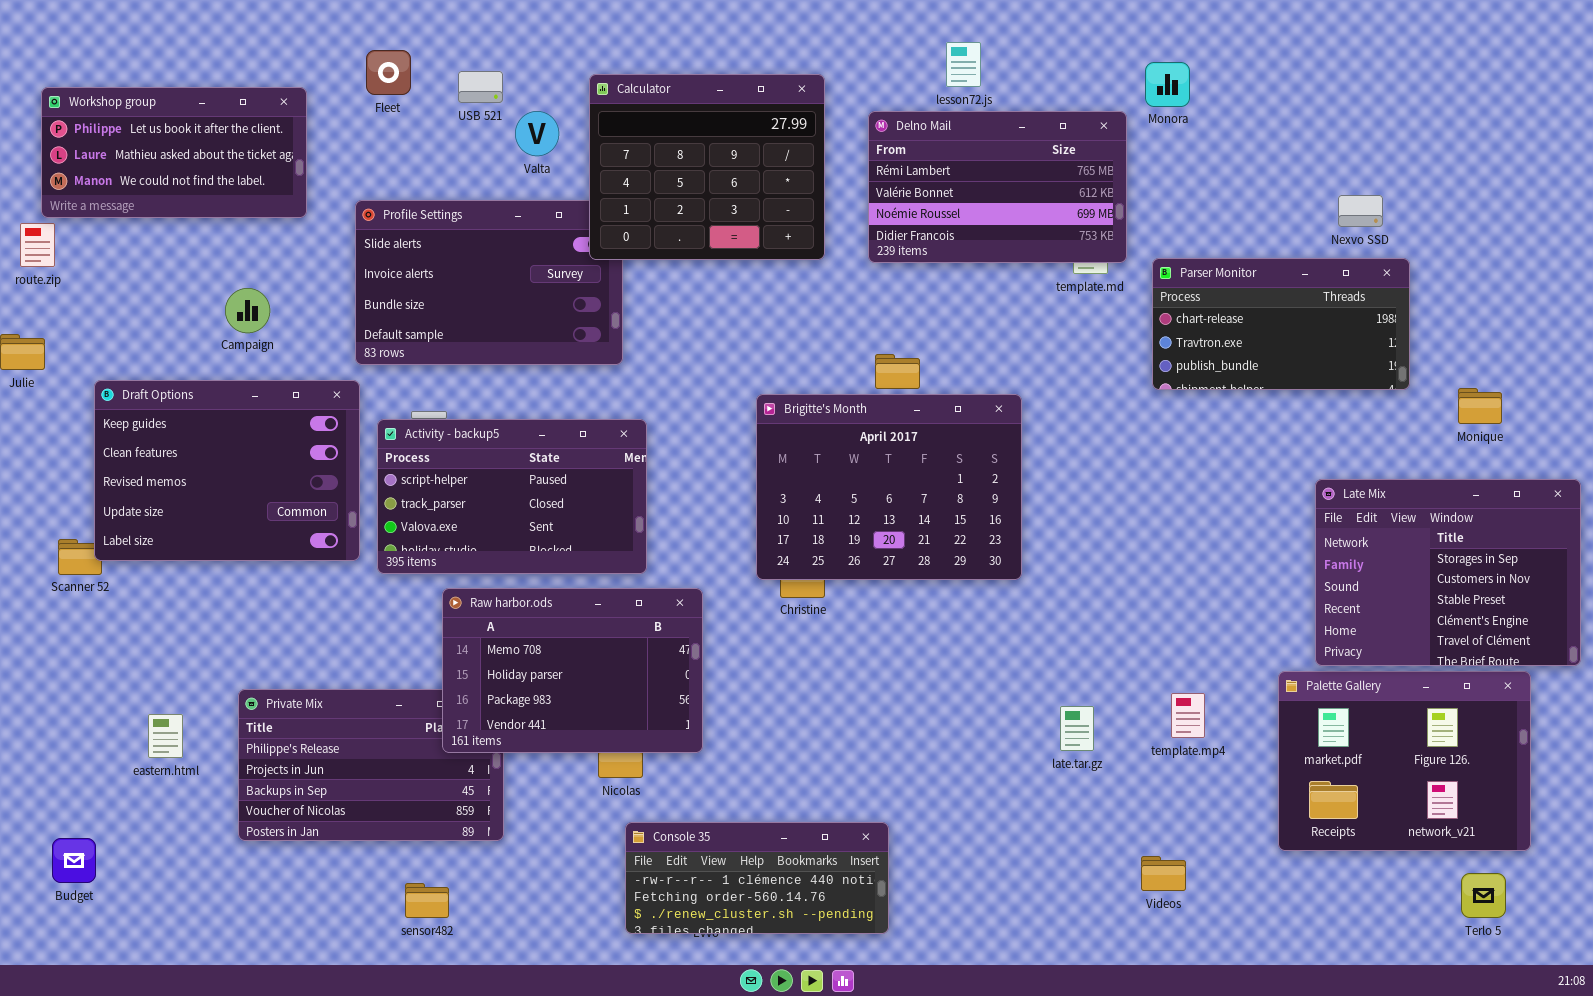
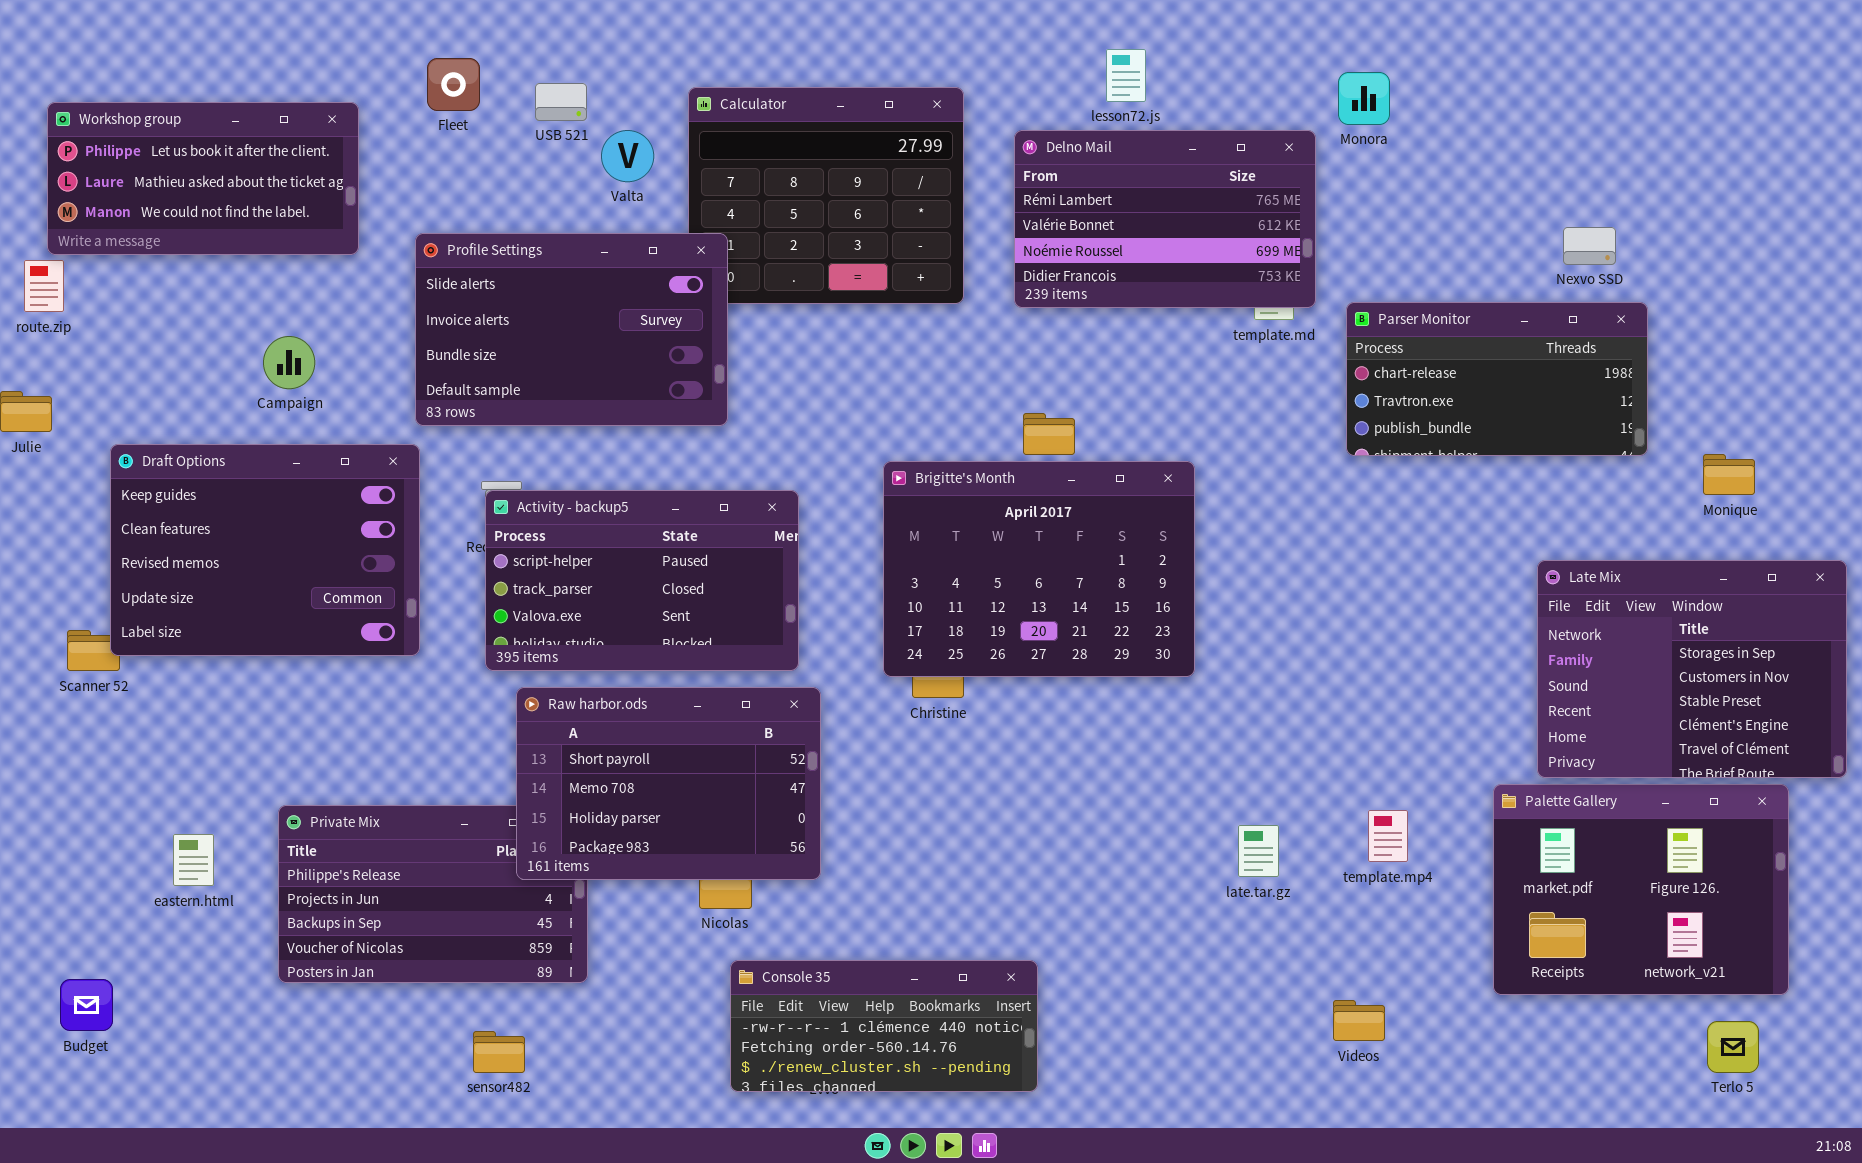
Profile Settings: [355,200,623,365] -> [415,233,728,426], raised
Activity - backup5: [377,419,647,574] -> [485,490,799,671], moved
Raw harbor.ods: [442,588,703,753] -> [516,687,821,880], scrolled up 1 row

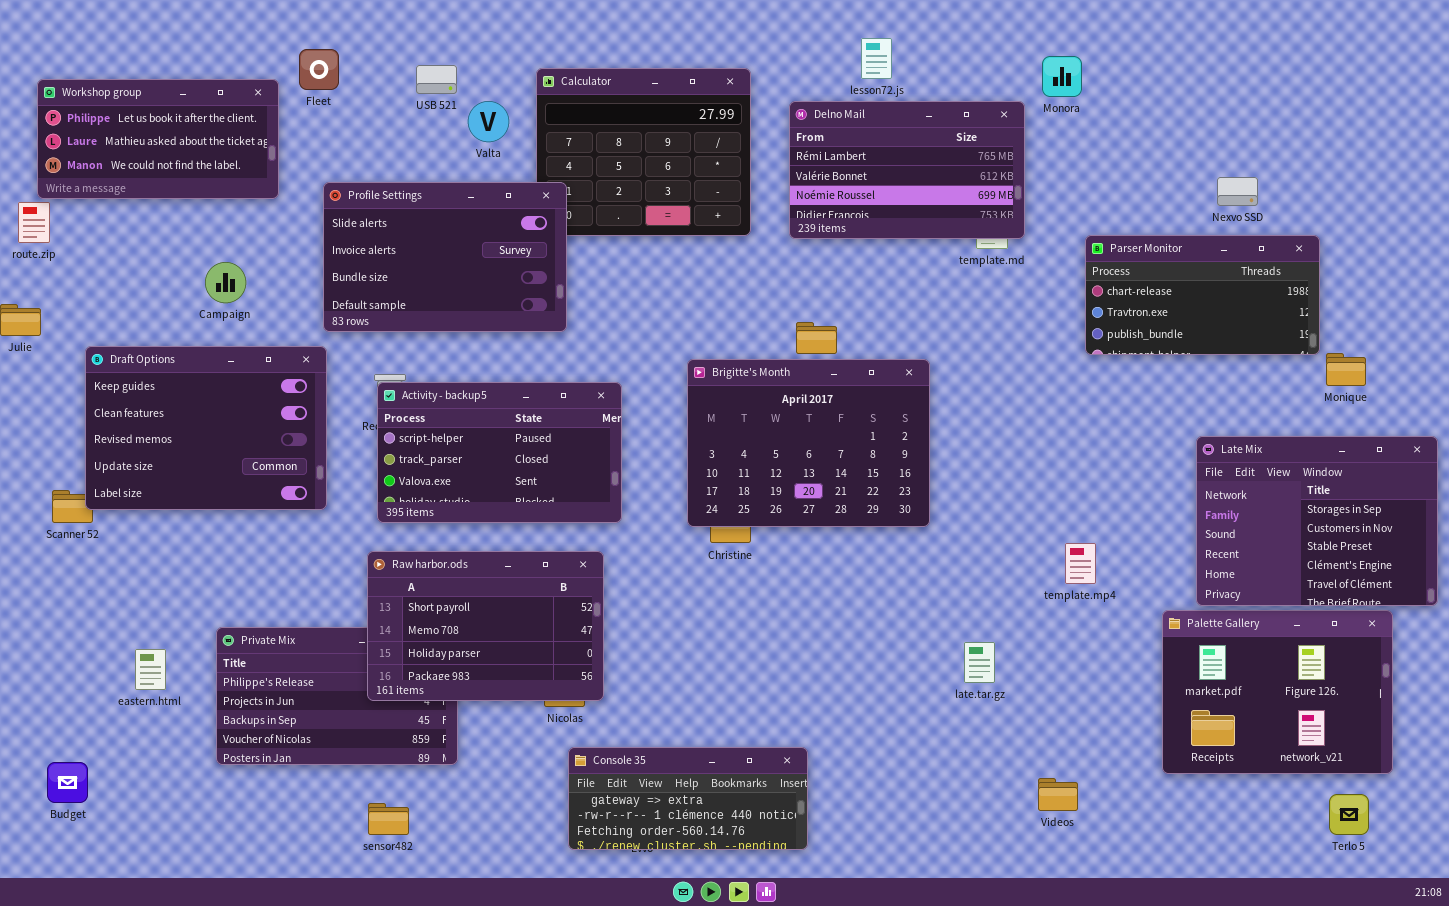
Fleet: [427,58,480,111] -> [299,49,339,90], moved
Parser Monitor: [1346,302,1648,456] -> [1085,235,1320,355], moved
Raw harbor.ods: [516,687,821,880] -> [367,551,604,701], moved
template.mp4: [1368,810,1408,862] -> [1065,543,1096,584], moved
Console 35: [730,960,1038,1092] -> [568,747,808,850], scrolled up 1 row

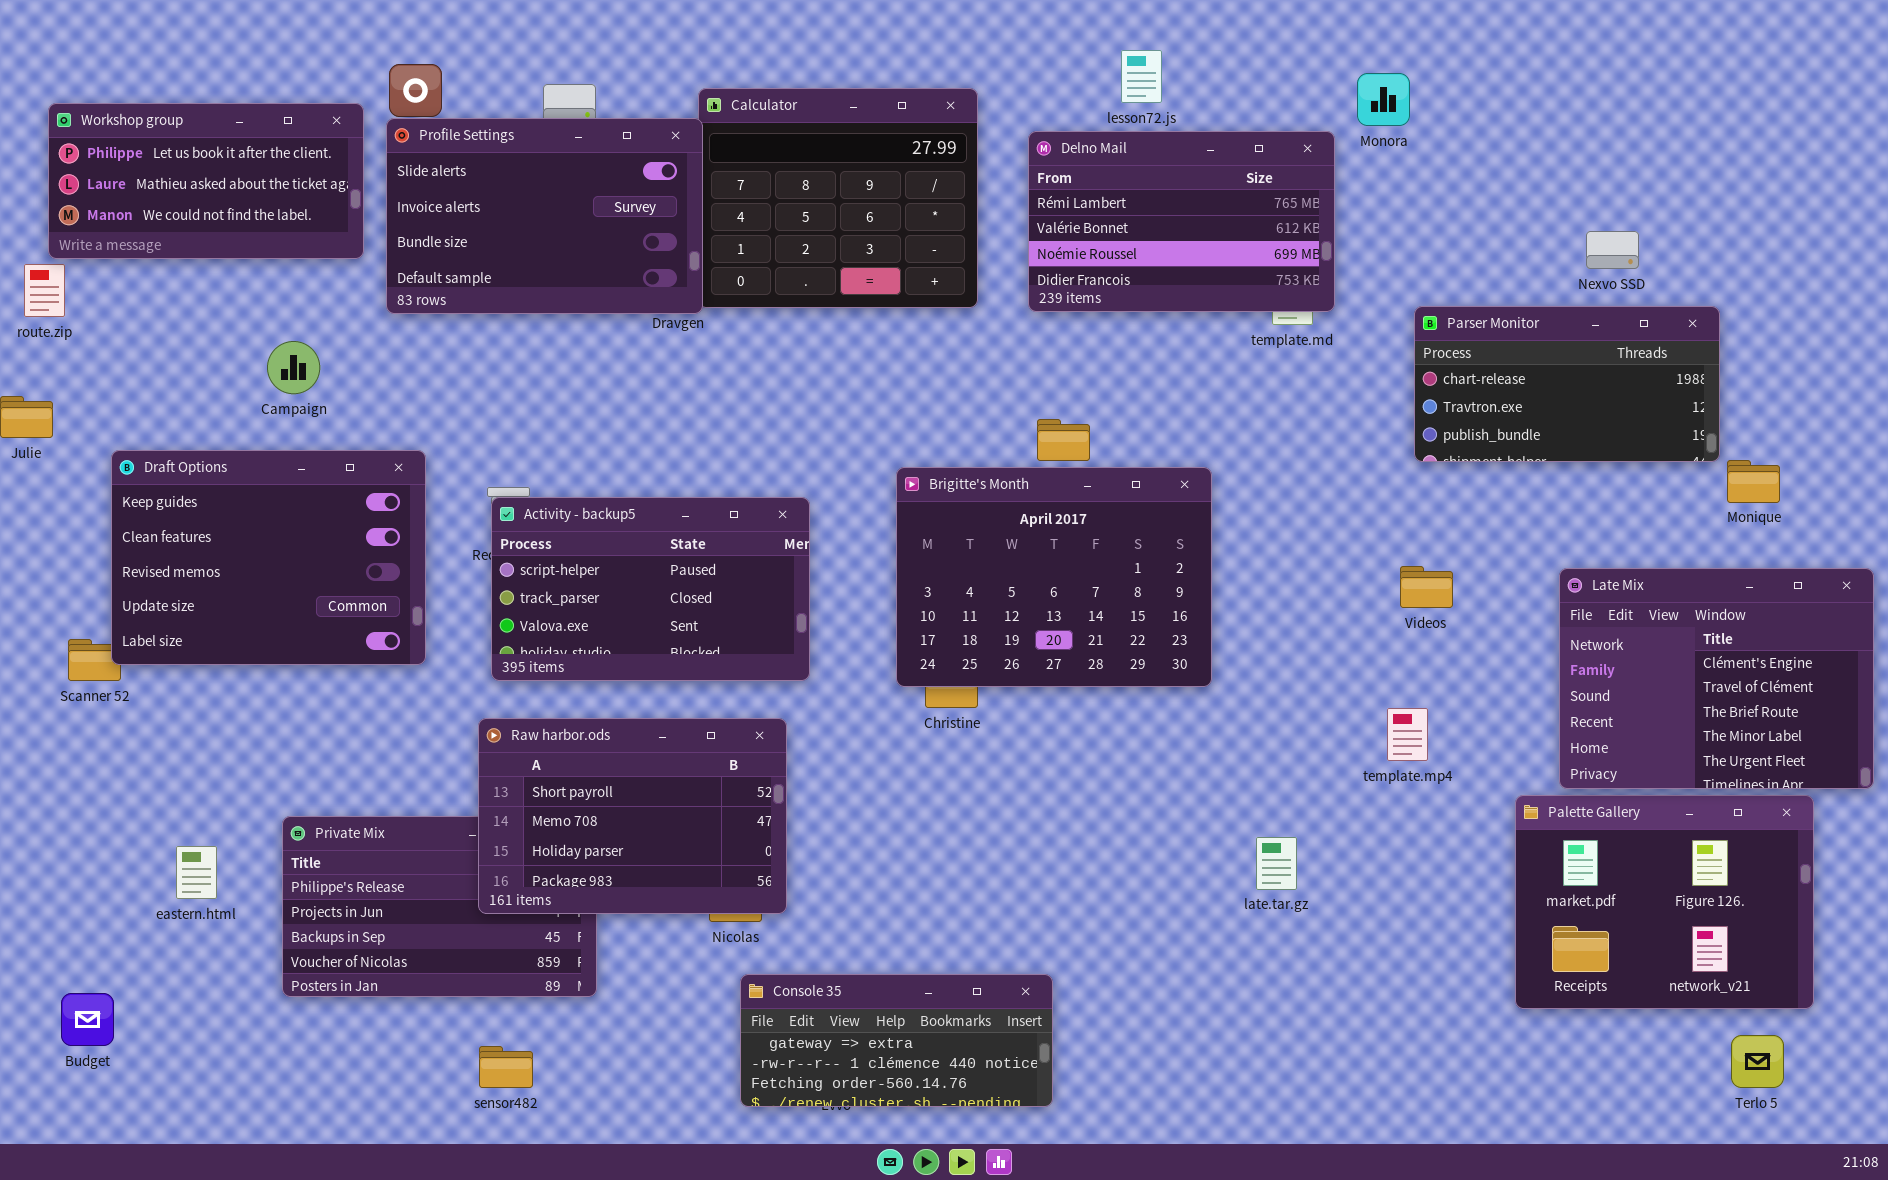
Profile Settings: [323,182,567,332] -> [386,118,703,314], moved
Late Mix: [1196,436,1438,606] -> [1559,568,1874,789], scrolled down 3 rows
Videos: [1038,778,1078,811] -> [1400,566,1453,608], moved

